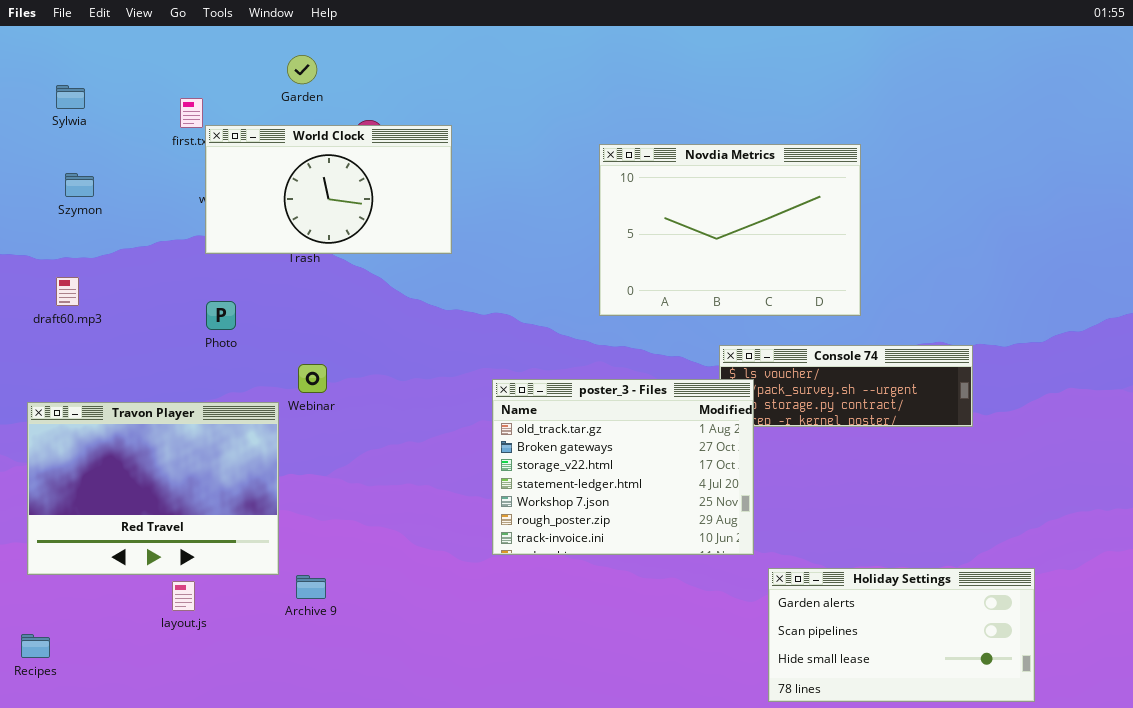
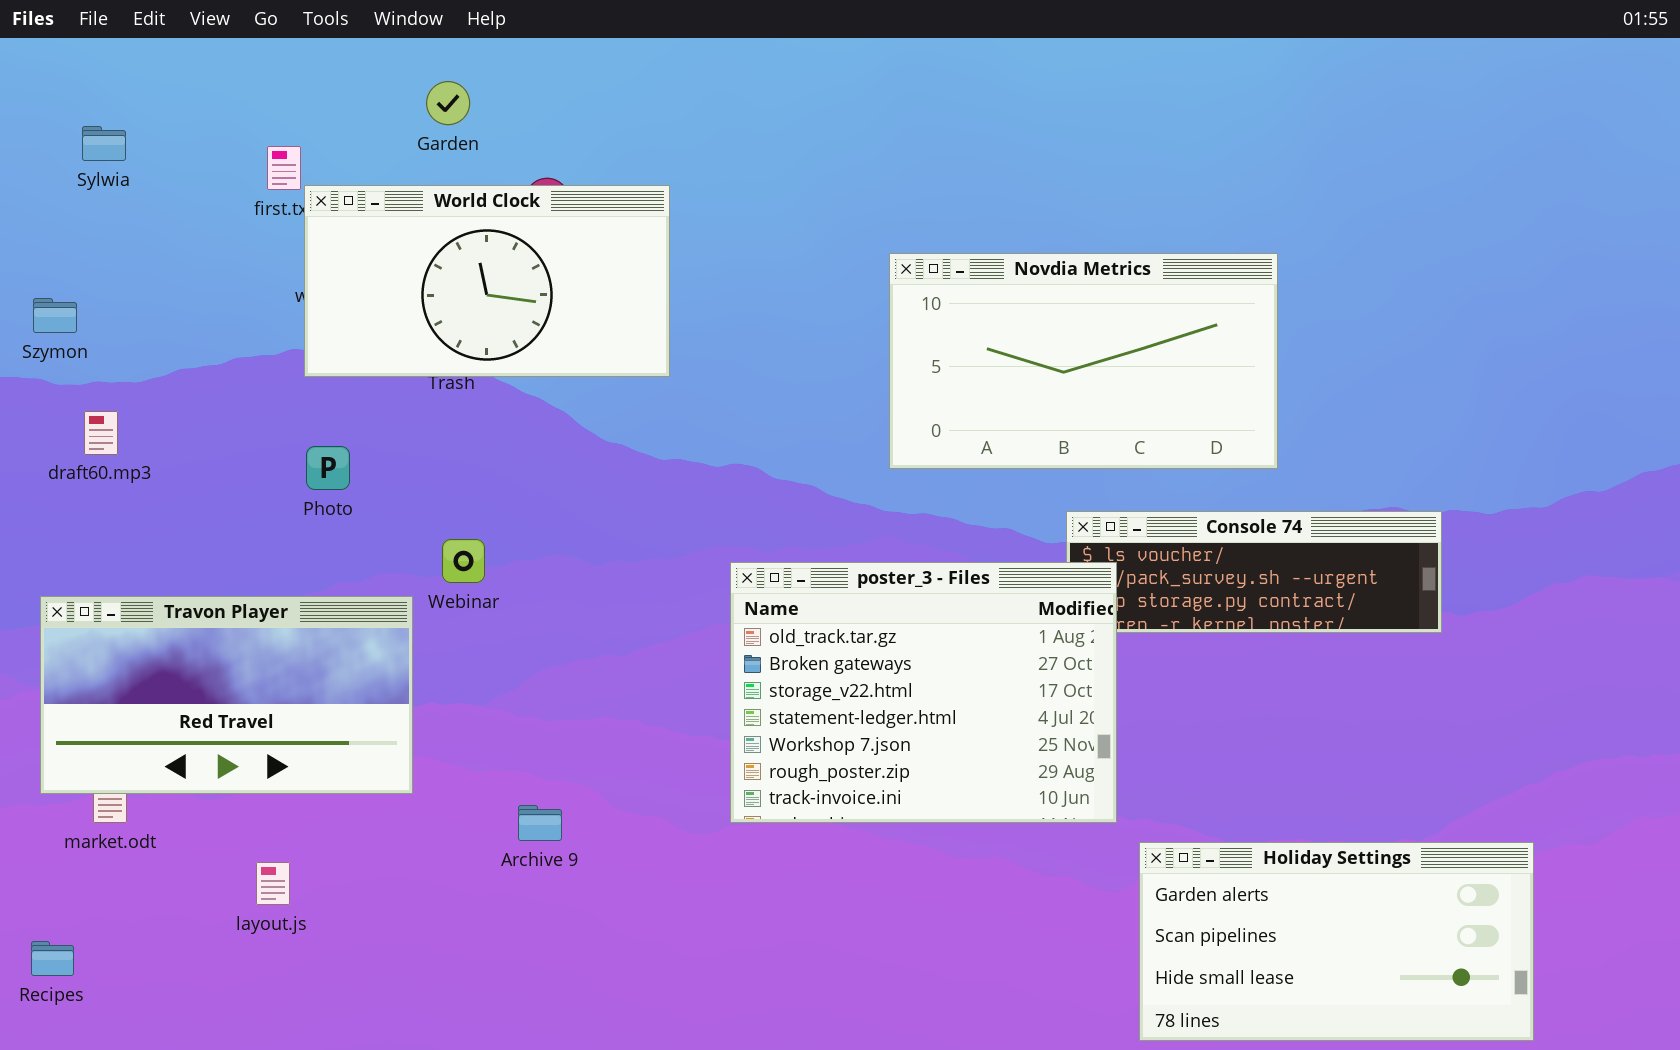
Novdia Metrics: [599,144,861,316] -> [889,253,1278,469], resized
Szymon: [65,173,94,197] -> [33,298,77,333], moved
Travon Player: [27,402,279,575] -> [40,596,413,794], resized
Archive 9: [296,575,326,599] -> [518,805,562,841], moved

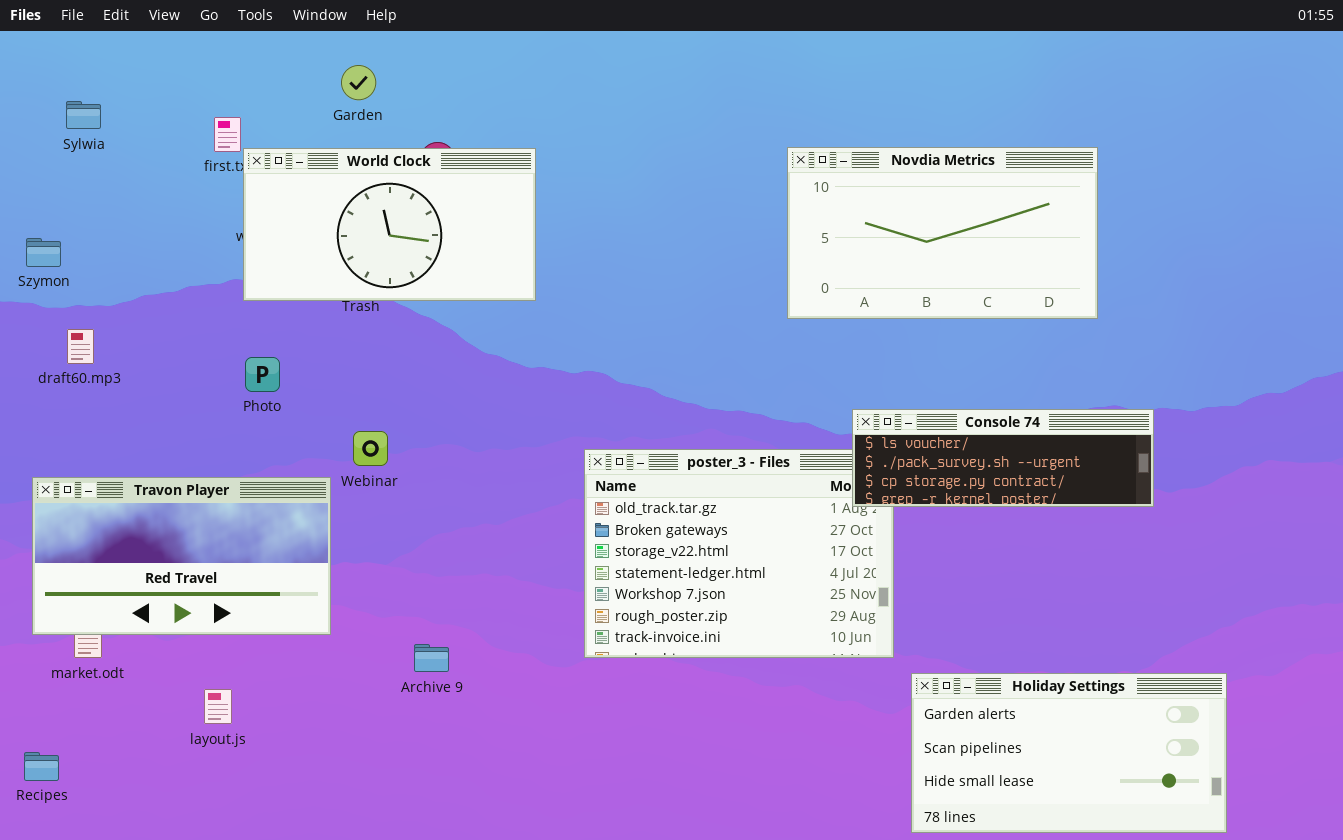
Novdia Metrics: [889,253,1278,469] -> [787,147,1098,319], moved
Console 74: [1066,511,1442,633] -> [852,409,1154,507], raised

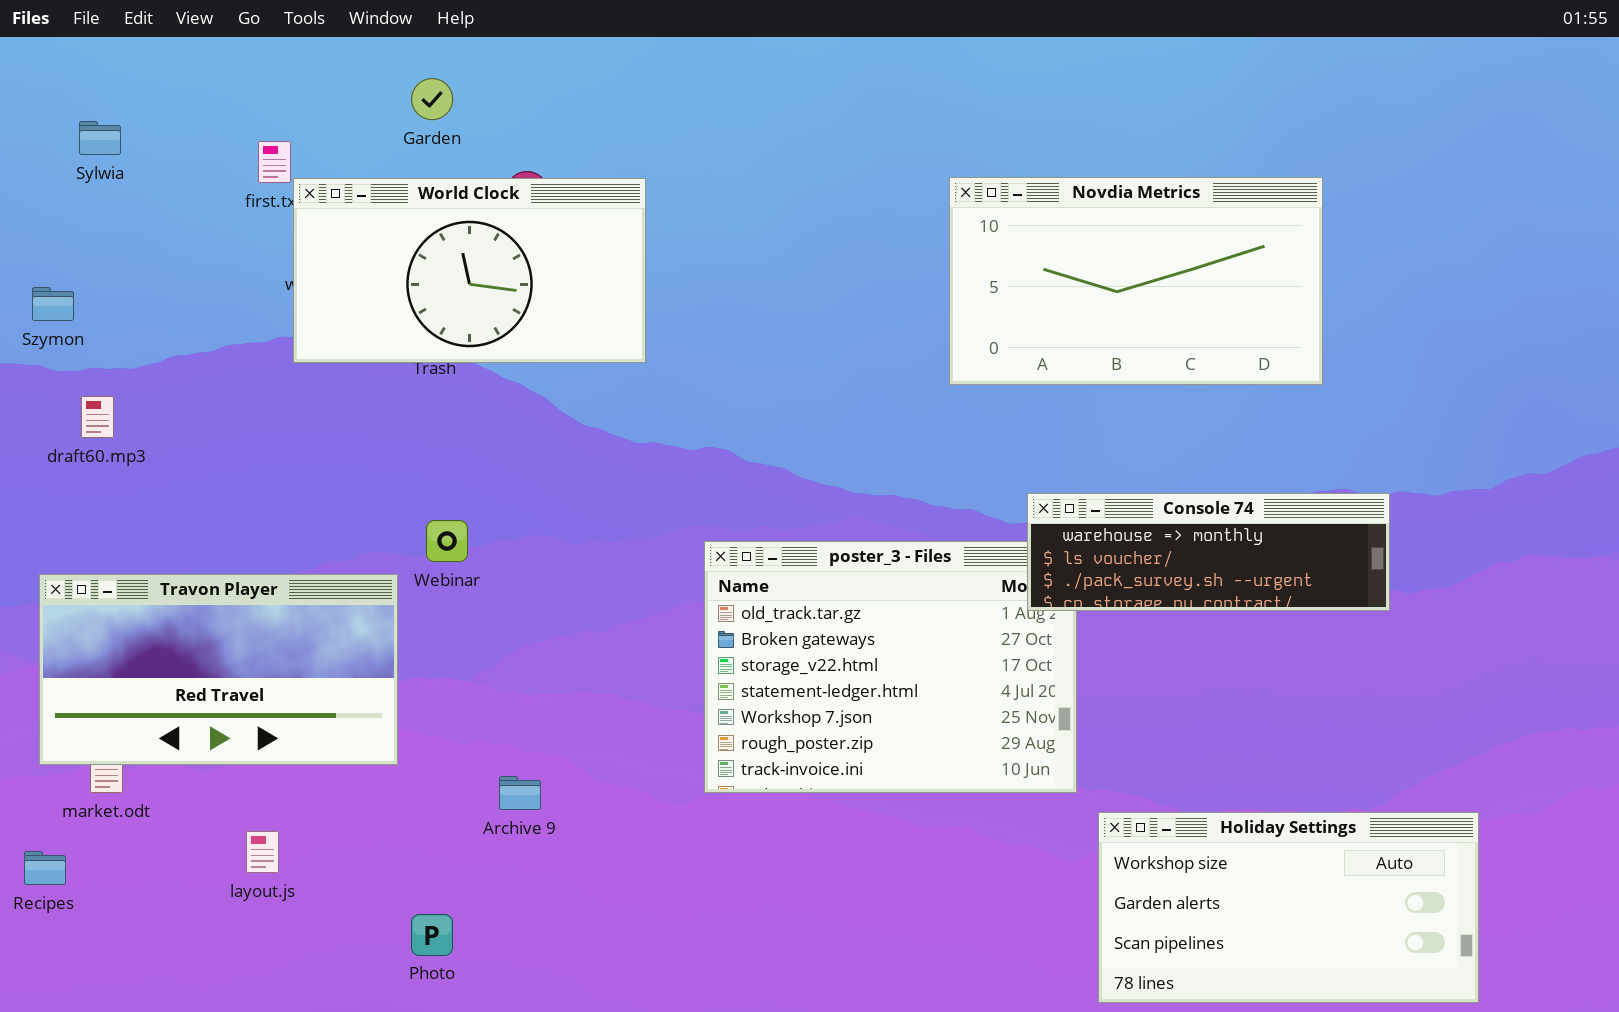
Photo: [245,357,280,392] -> [411,914,453,956], moved
Console 74: [852,409,1154,507] -> [1027,493,1390,611], scrolled up 1 row
Holiday Settings: [911,673,1227,833] -> [1098,812,1479,1003], scrolled up 1 row
Recipes: [24,752,59,781] -> [24,851,66,885], moved

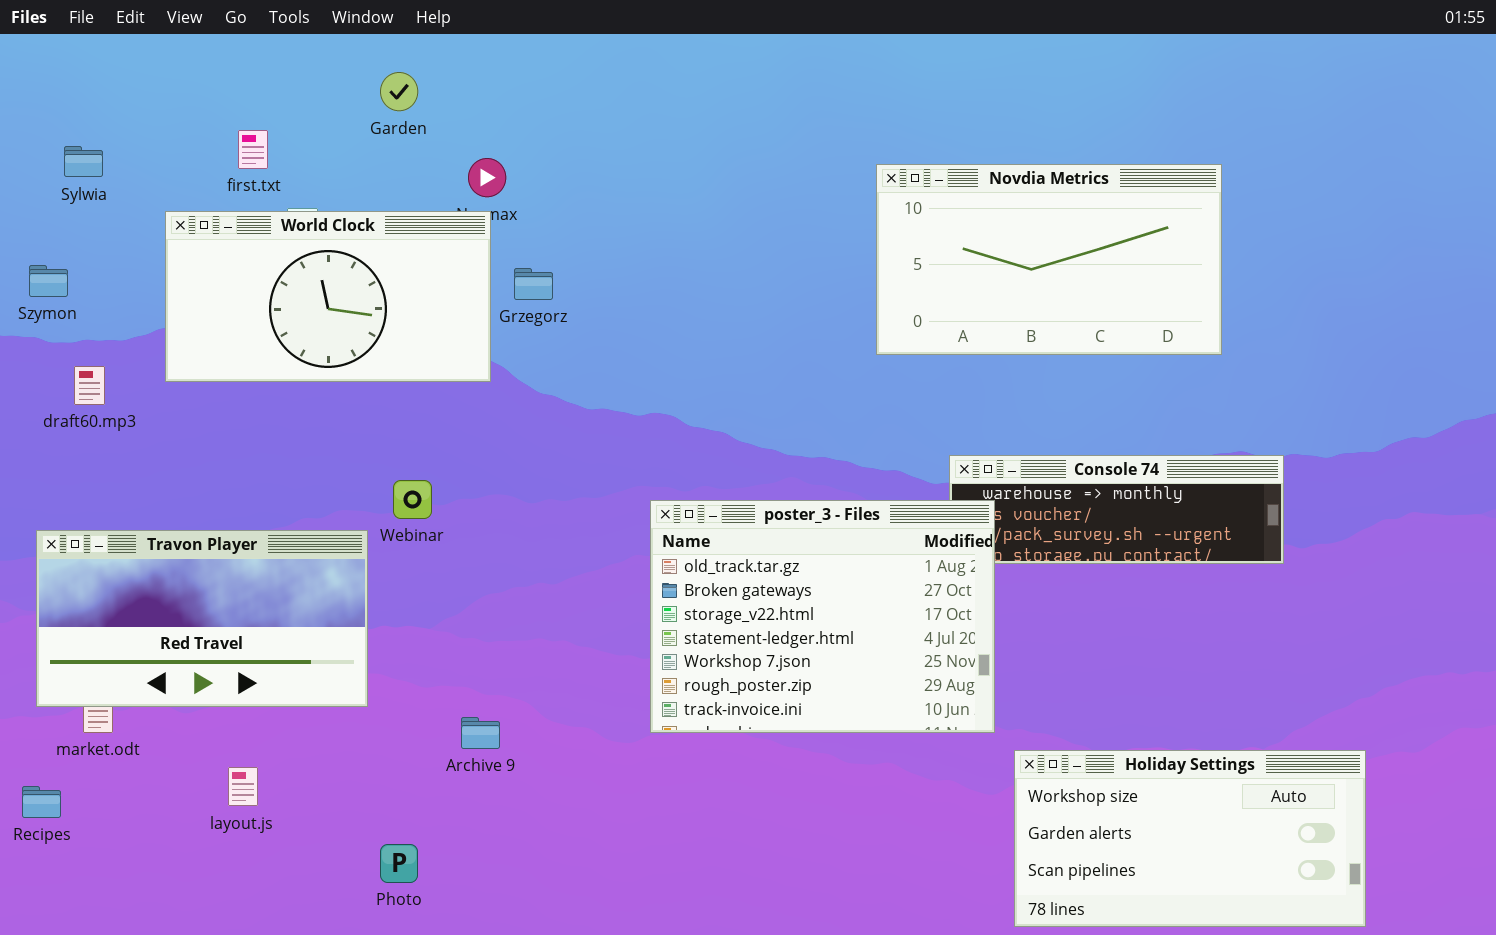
Sylwia: [79,121,121,155] -> [64,146,103,177], moved
World Clock: [293,178,646,363] -> [165,211,491,382], moved
poster_3 - Files: [704,541,1077,793] -> [650,500,995,733], raised

